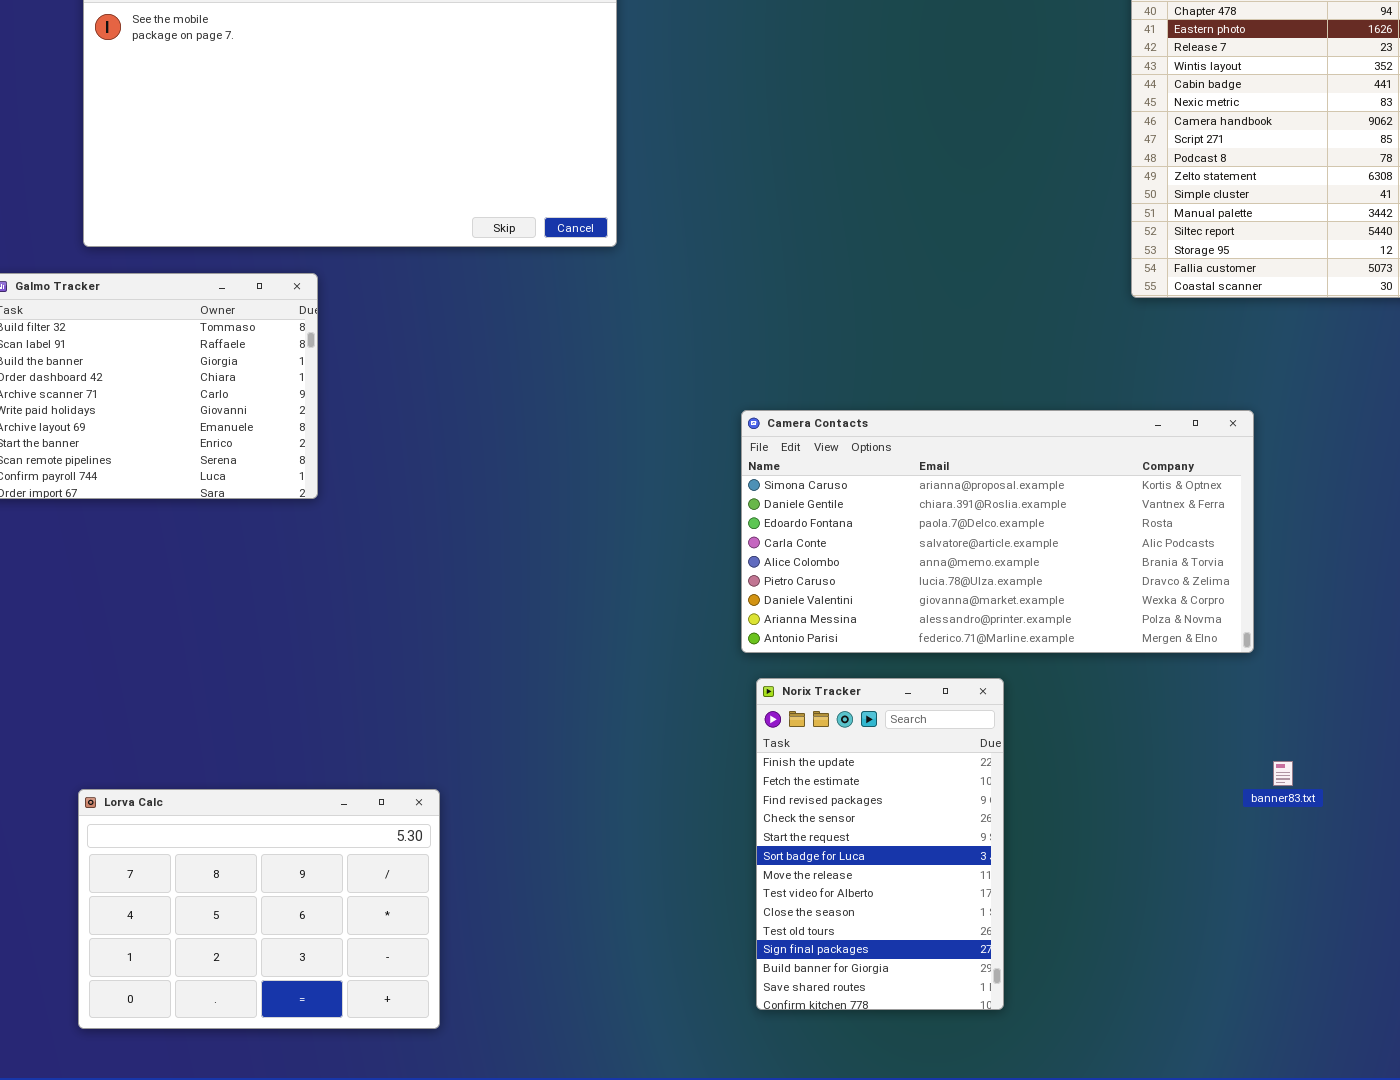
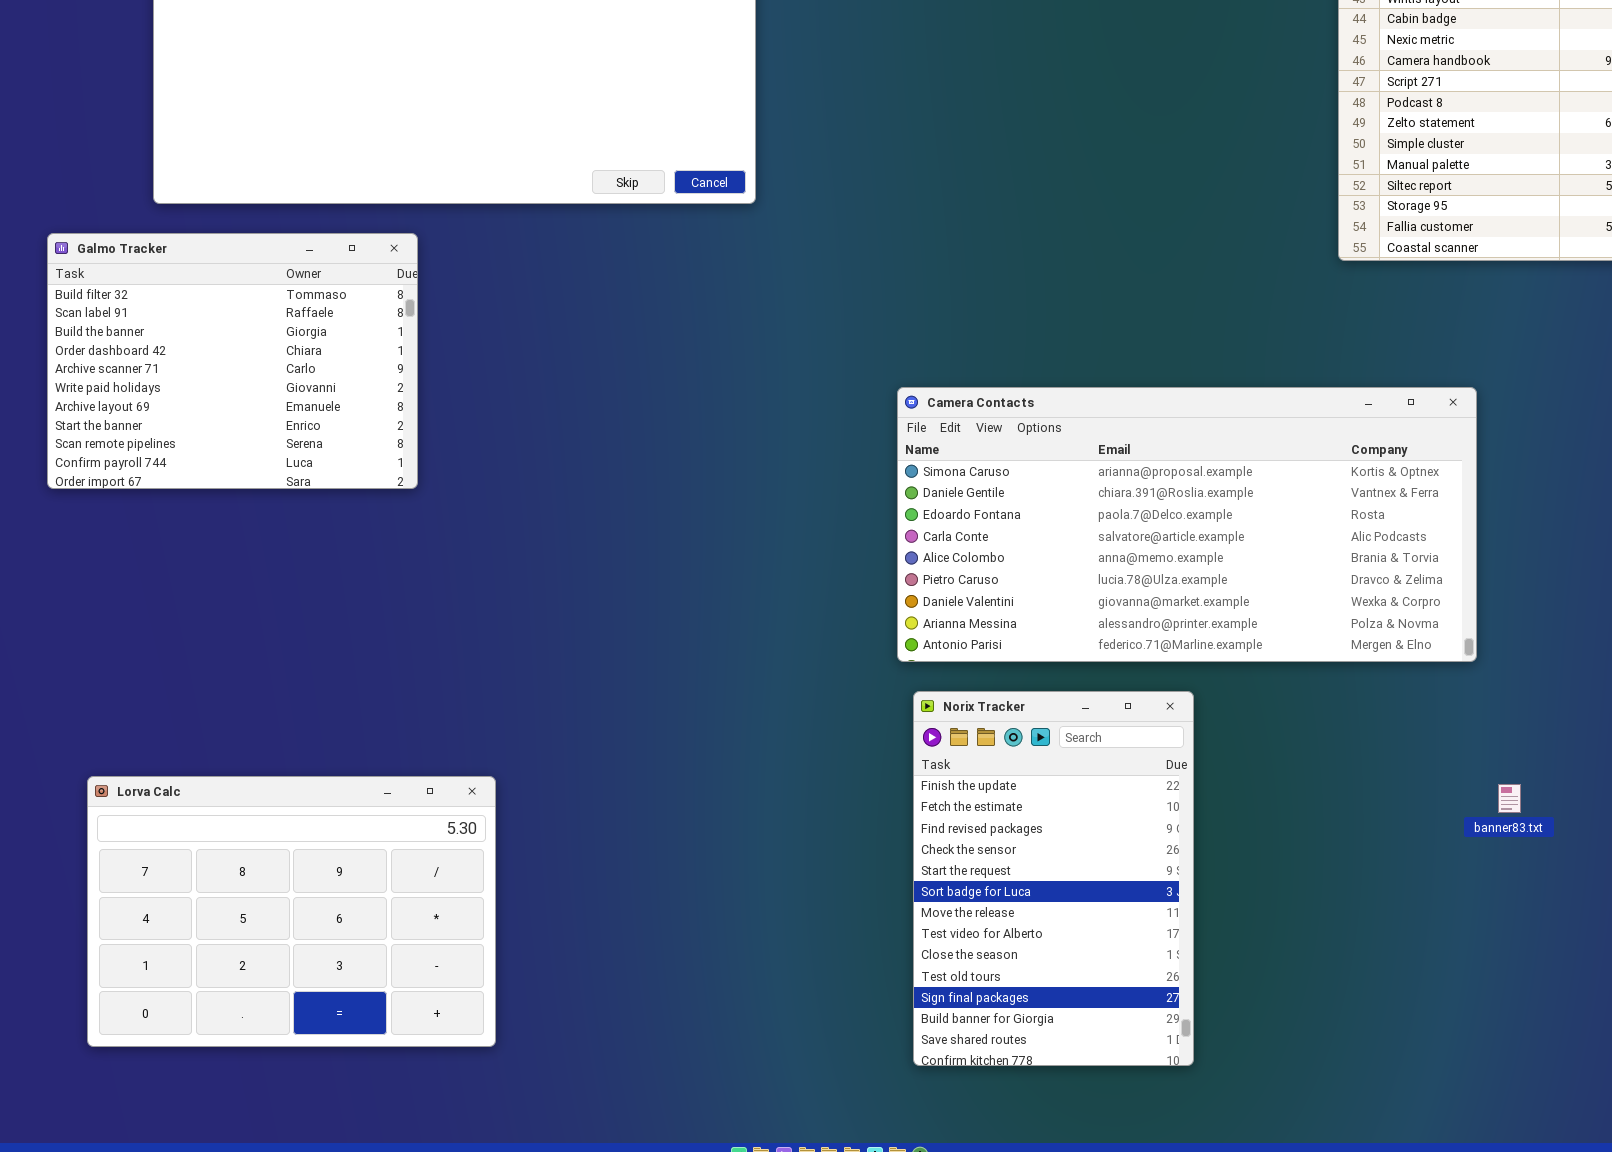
Lorva Calc: [78,789,440,1029] -> [87,776,496,1047], moved

